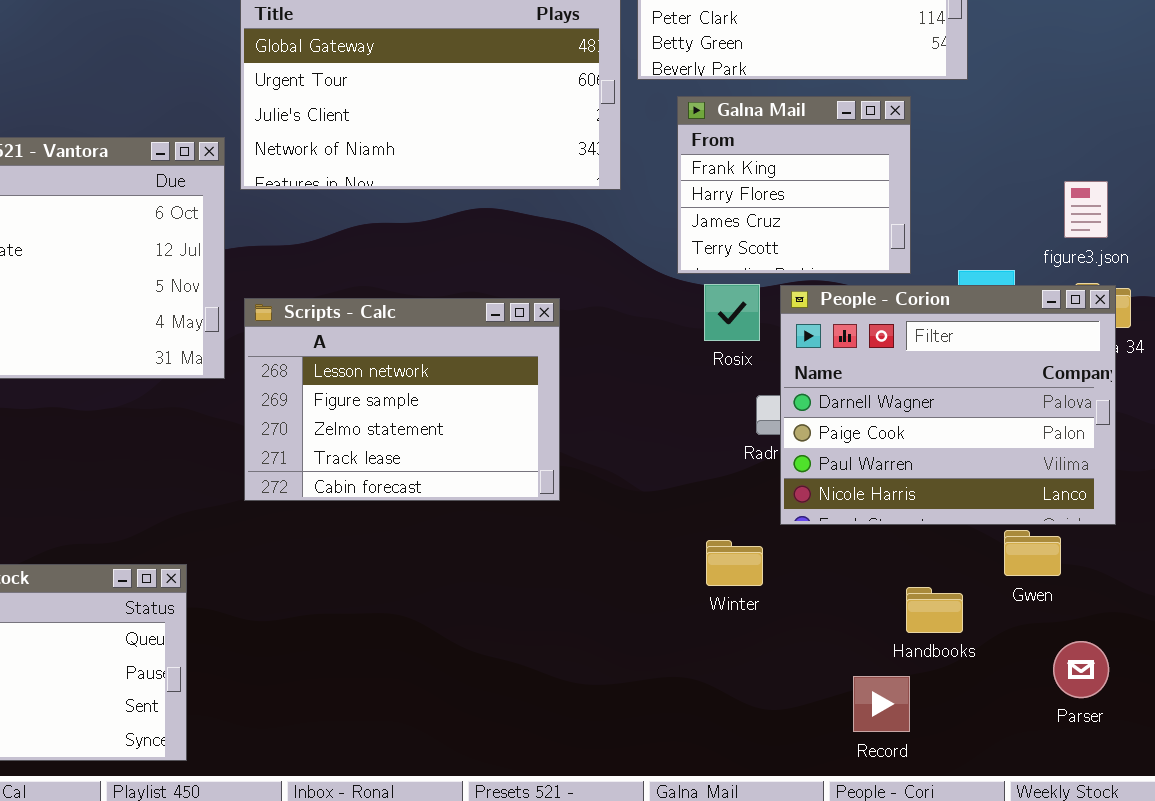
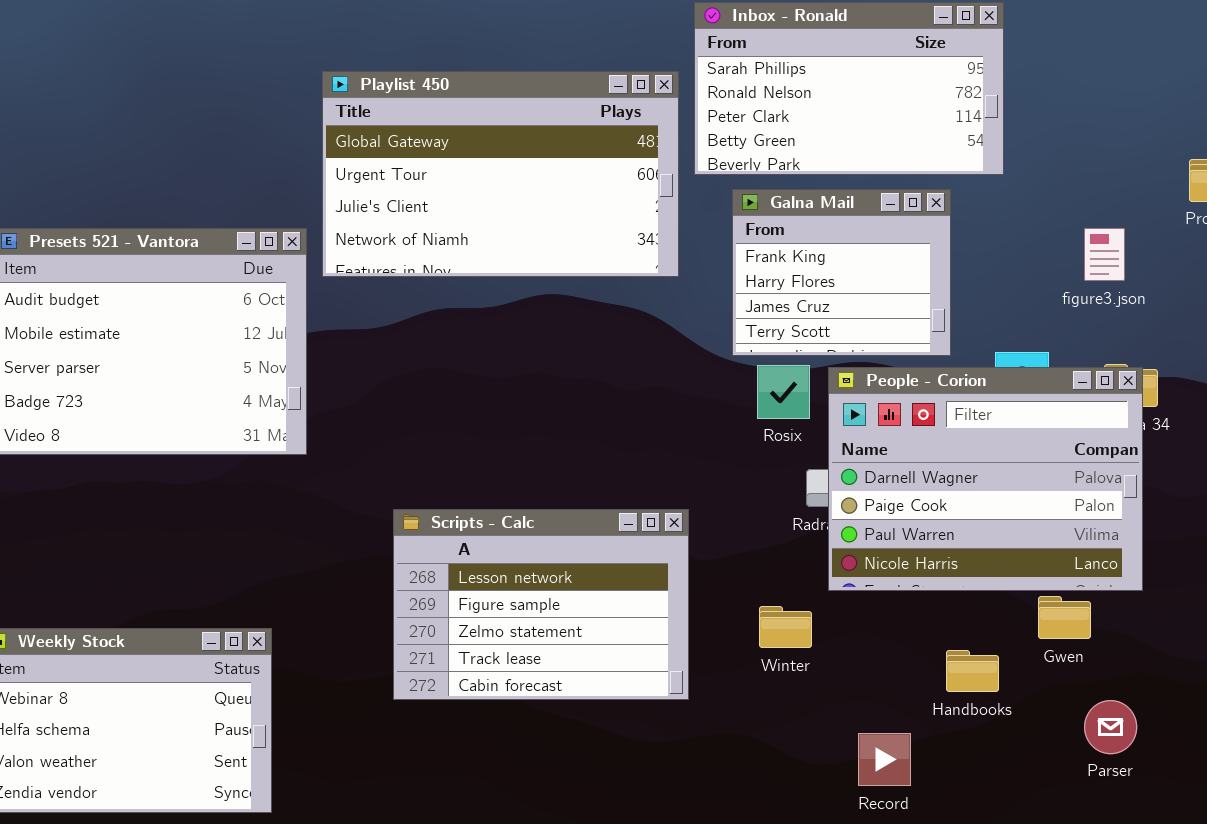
figure3.json: [1064,181,1108,238] -> [1084,228,1125,281], moved
Scripts - Calc: [244,298,560,501] -> [393,509,689,700], moved
Record: [853,676,910,732] -> [858,733,911,786], moved

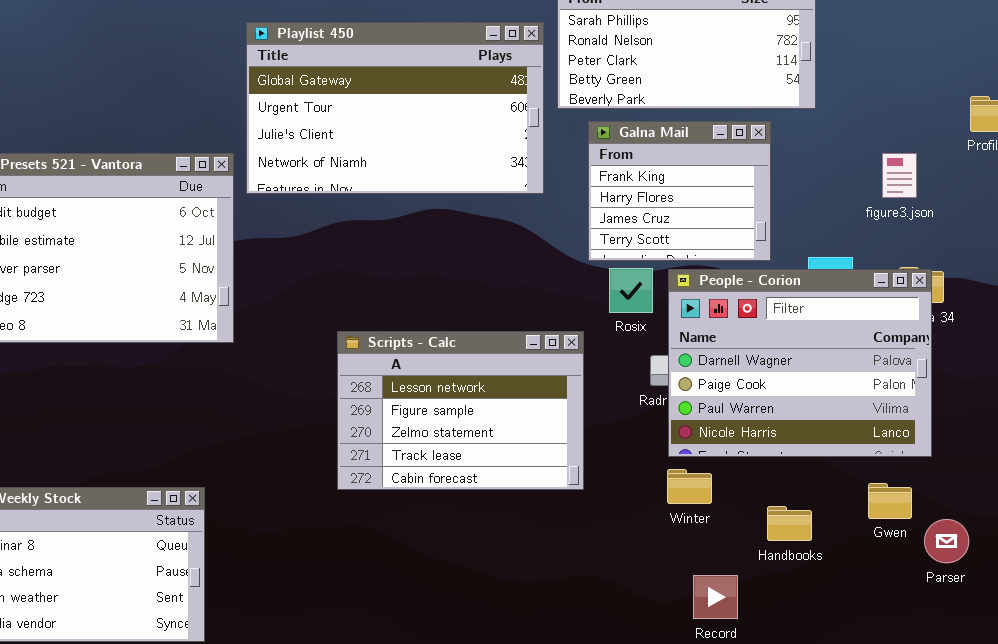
Scripts - Calc: [393,509,689,700] -> [337,331,584,490], moved
Gwen: [1038,596,1091,639] -> [868,483,912,519], moved
Winter: [759,606,812,648] -> [667,469,712,504], moved
Parser: [1084,700,1137,754] -> [924,519,969,563], moved

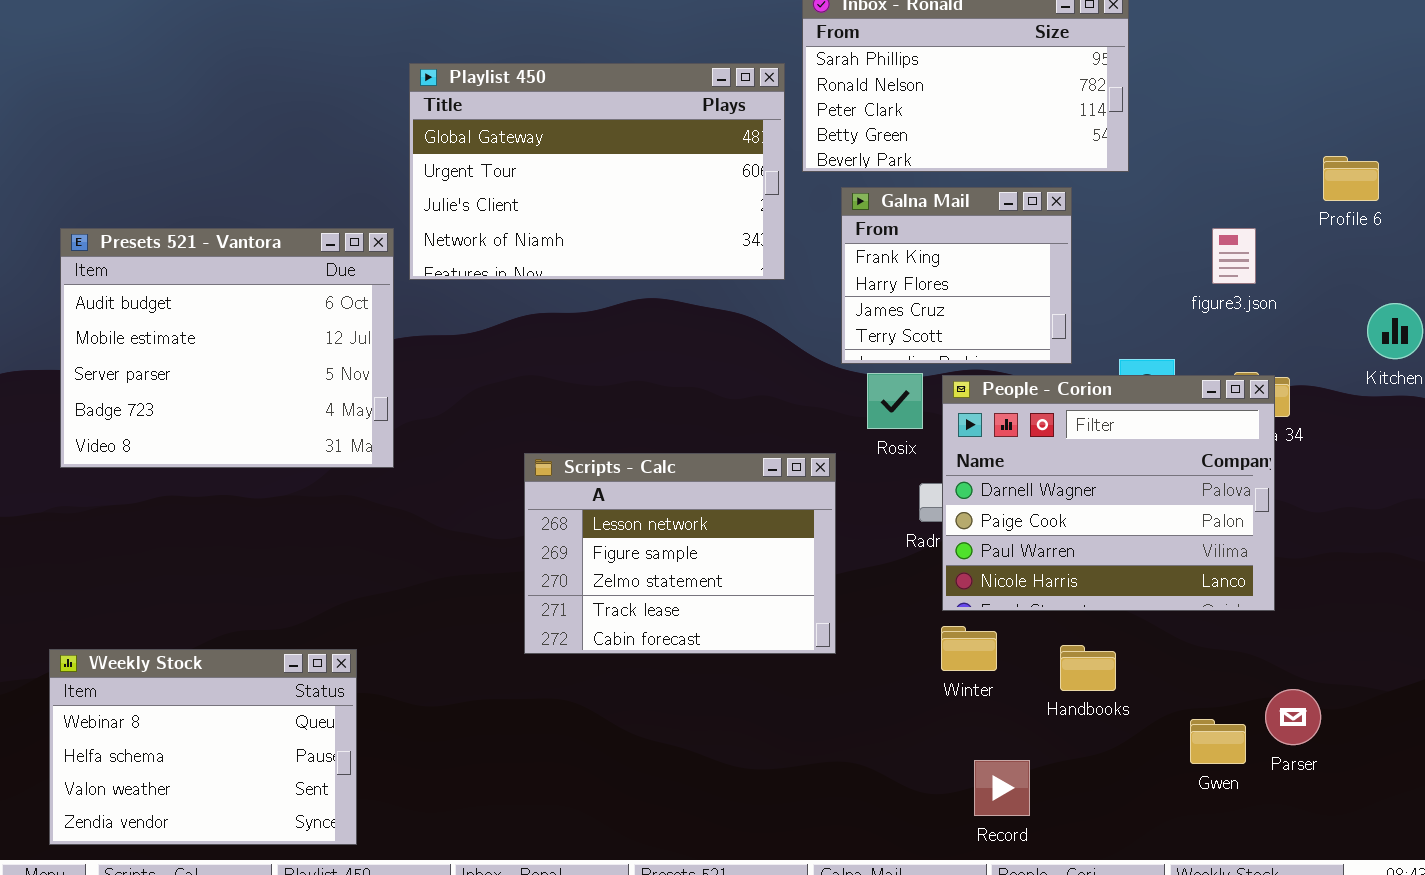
Gwen: [868,483,912,519] -> [1190,719,1246,764], moved
Handbooks: [767,506,812,541] -> [1060,645,1116,691], moved

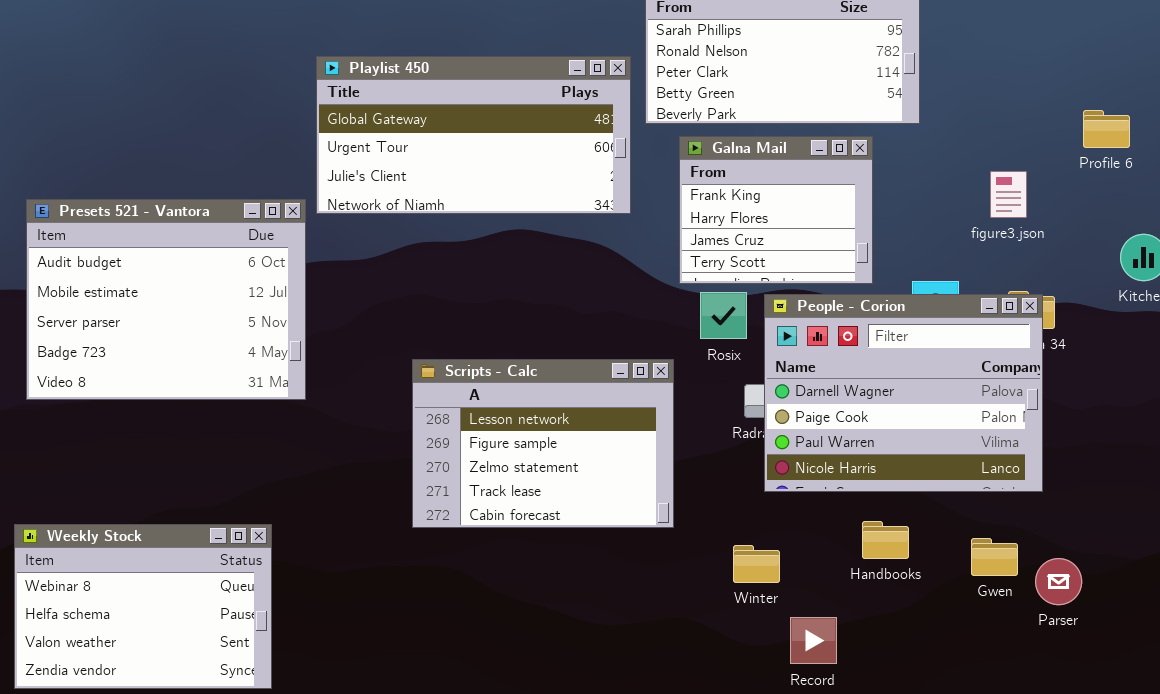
Playlist 450: [409,63,785,280] -> [316,56,631,214], resized
Presets 521 - Vantora: [60,228,394,468] -> [26,199,306,400], moved
Winter: [941,626,997,671] -> [733,545,780,583], moved
Gwen: [1190,719,1246,764] -> [971,538,1018,576], moved

